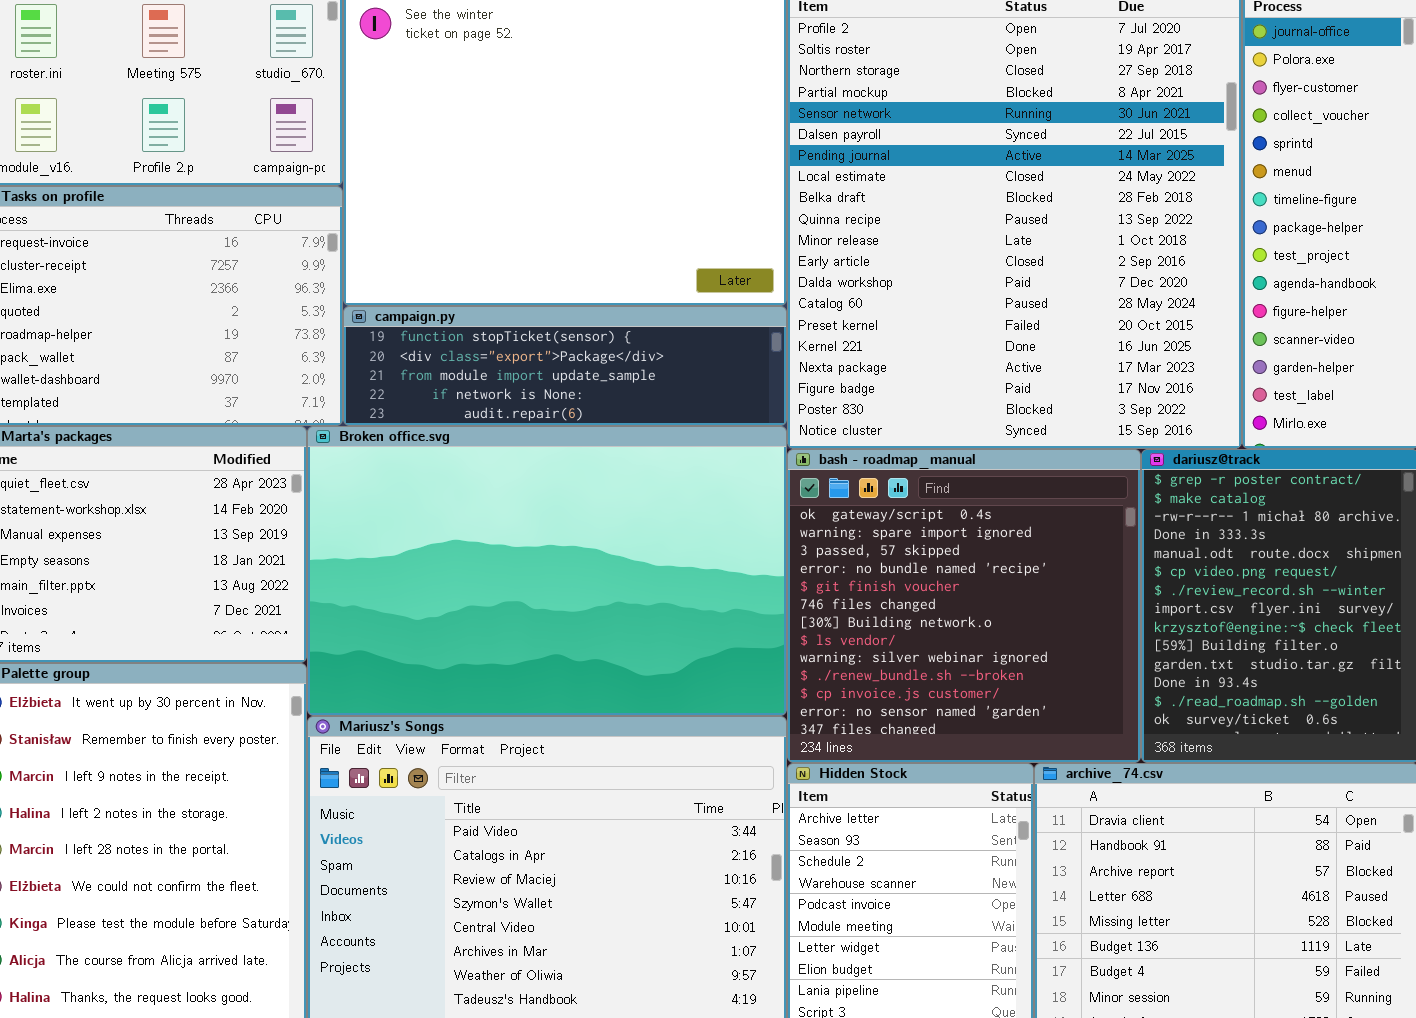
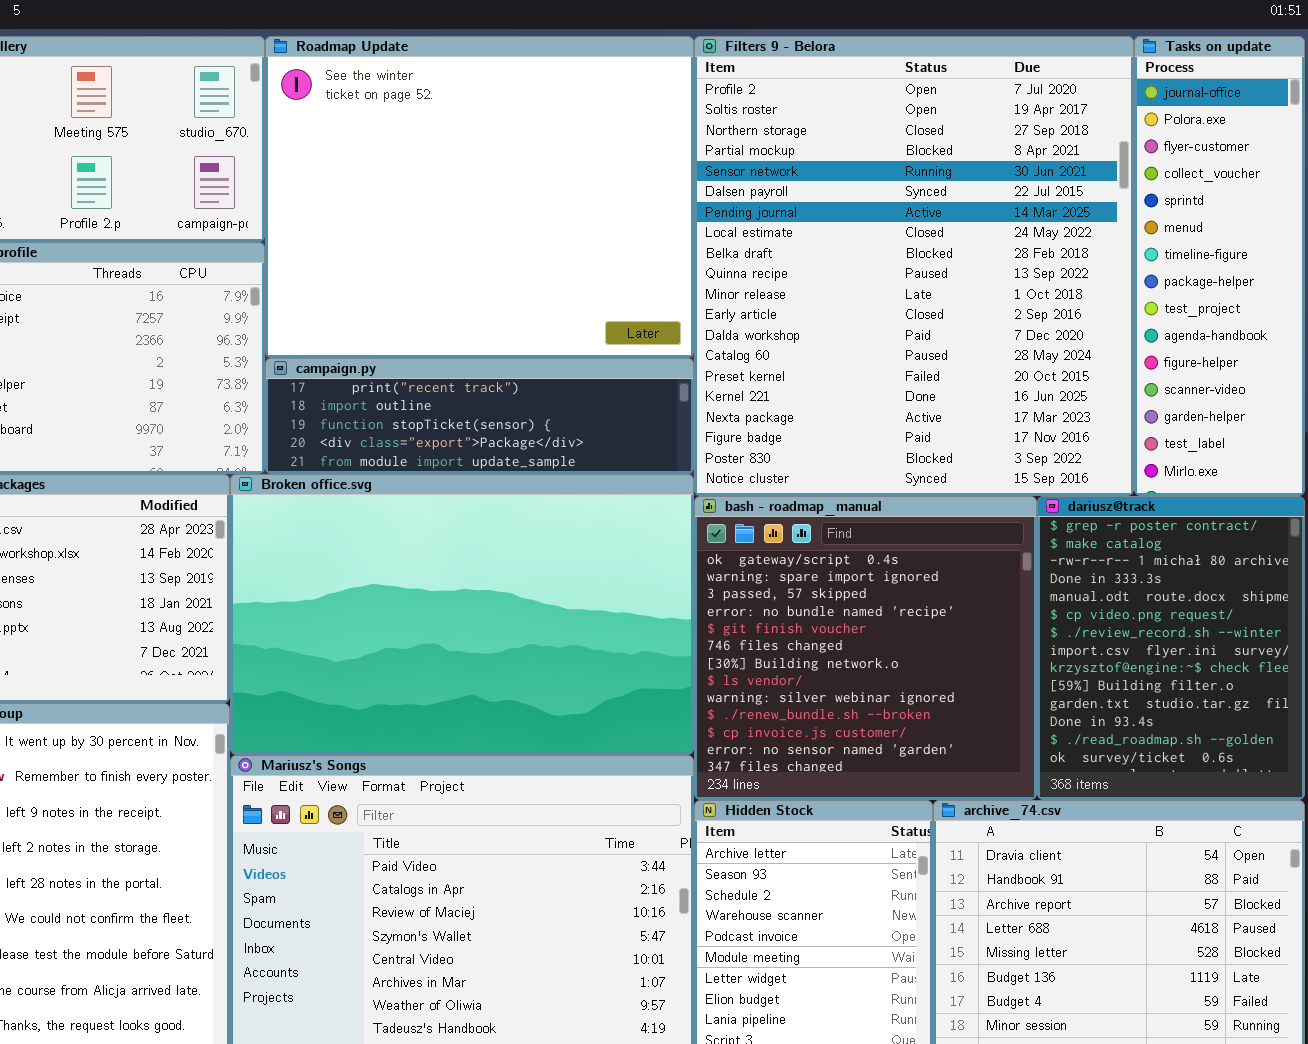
campaign.py: [343,306,787,426] -> [265,358,694,474], scrolled up 2 rows

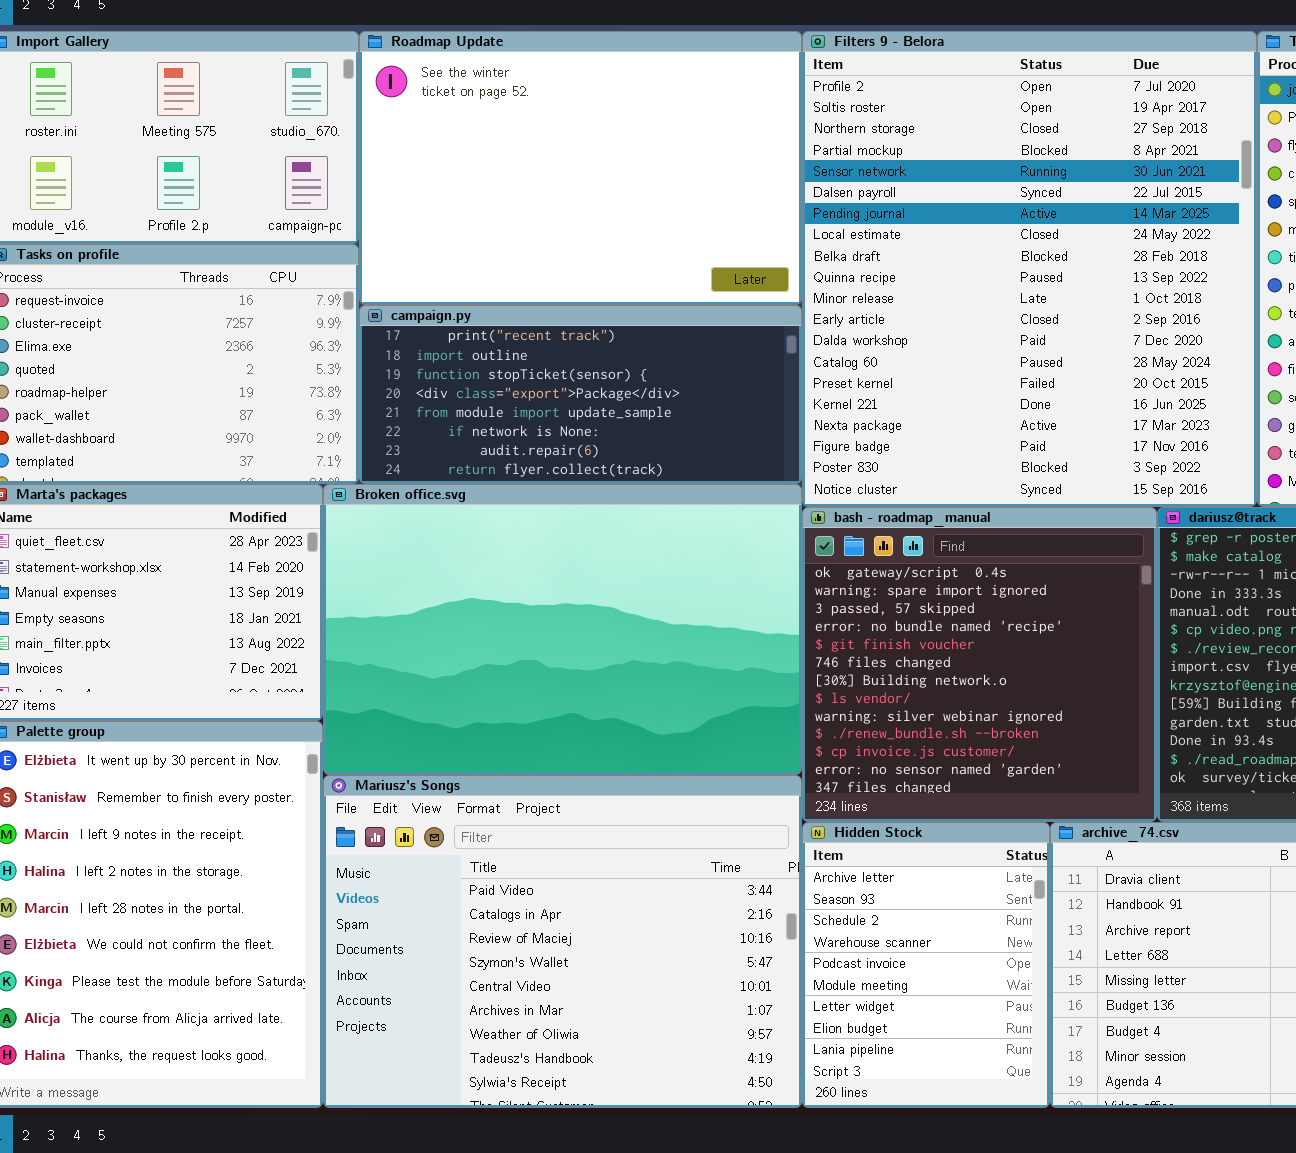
Roadmap Update: [265,36,694,358] -> [359,31,802,305], resized
campaign.py: [265,358,694,474] -> [359,305,802,484], resized

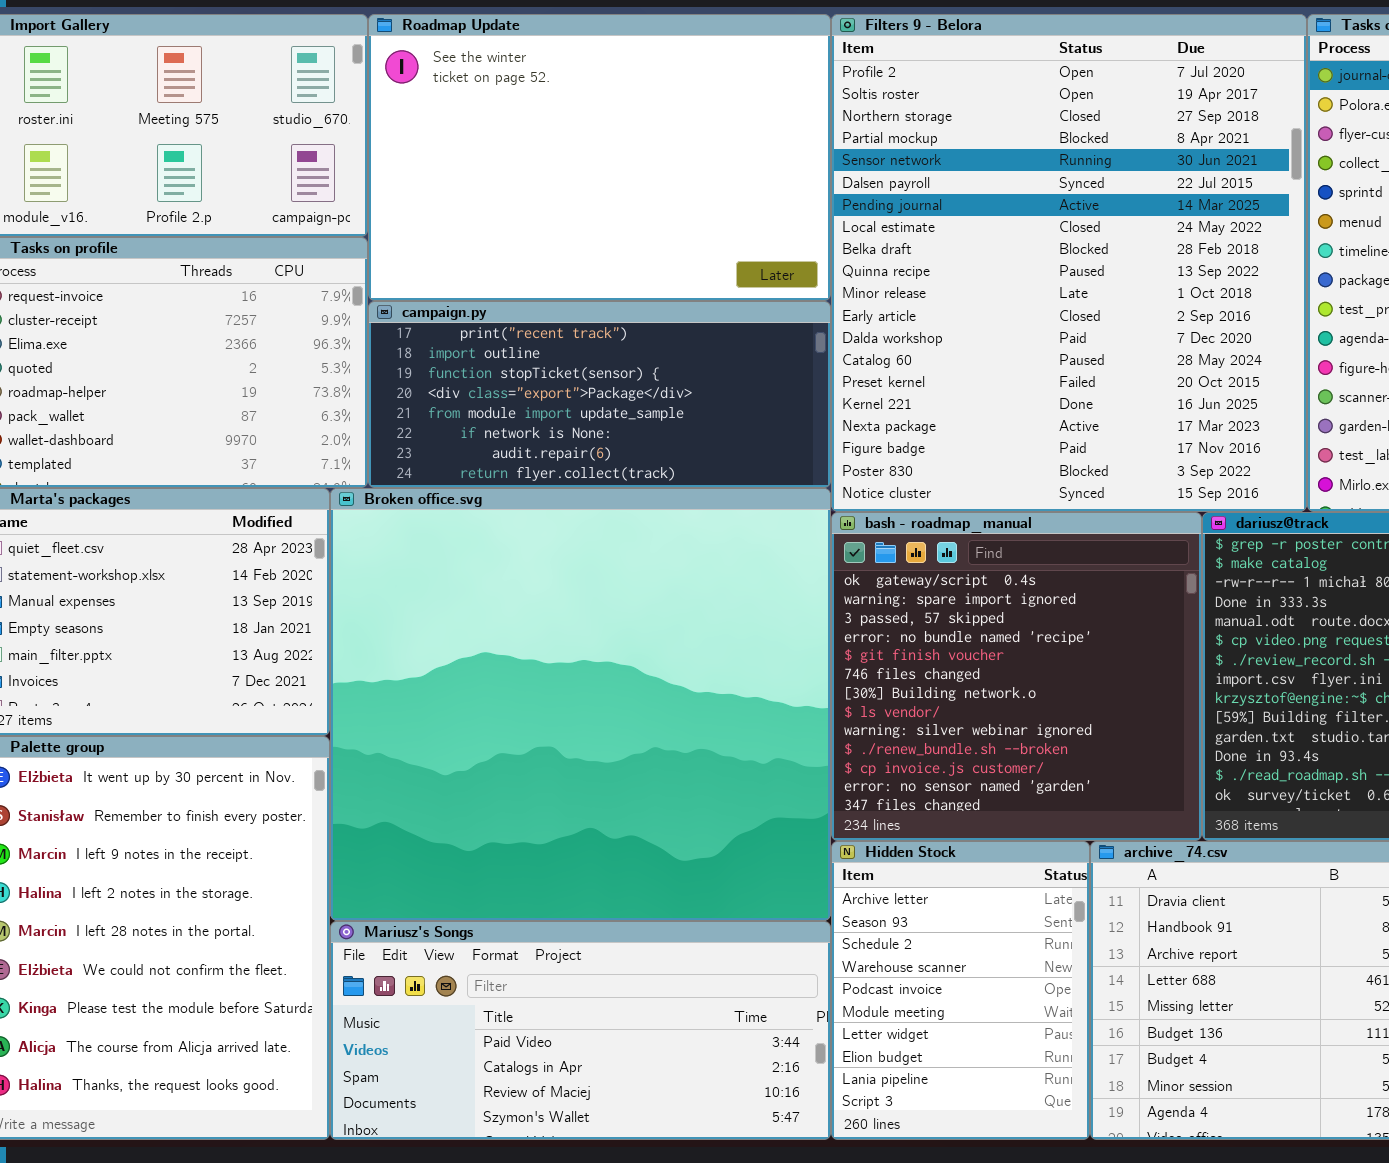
Broken office.svg: [323,484,802,775] -> [330,488,831,921], resized
Mariusz's Songs: [323,775,802,1108] -> [330,921,831,1140], resized

